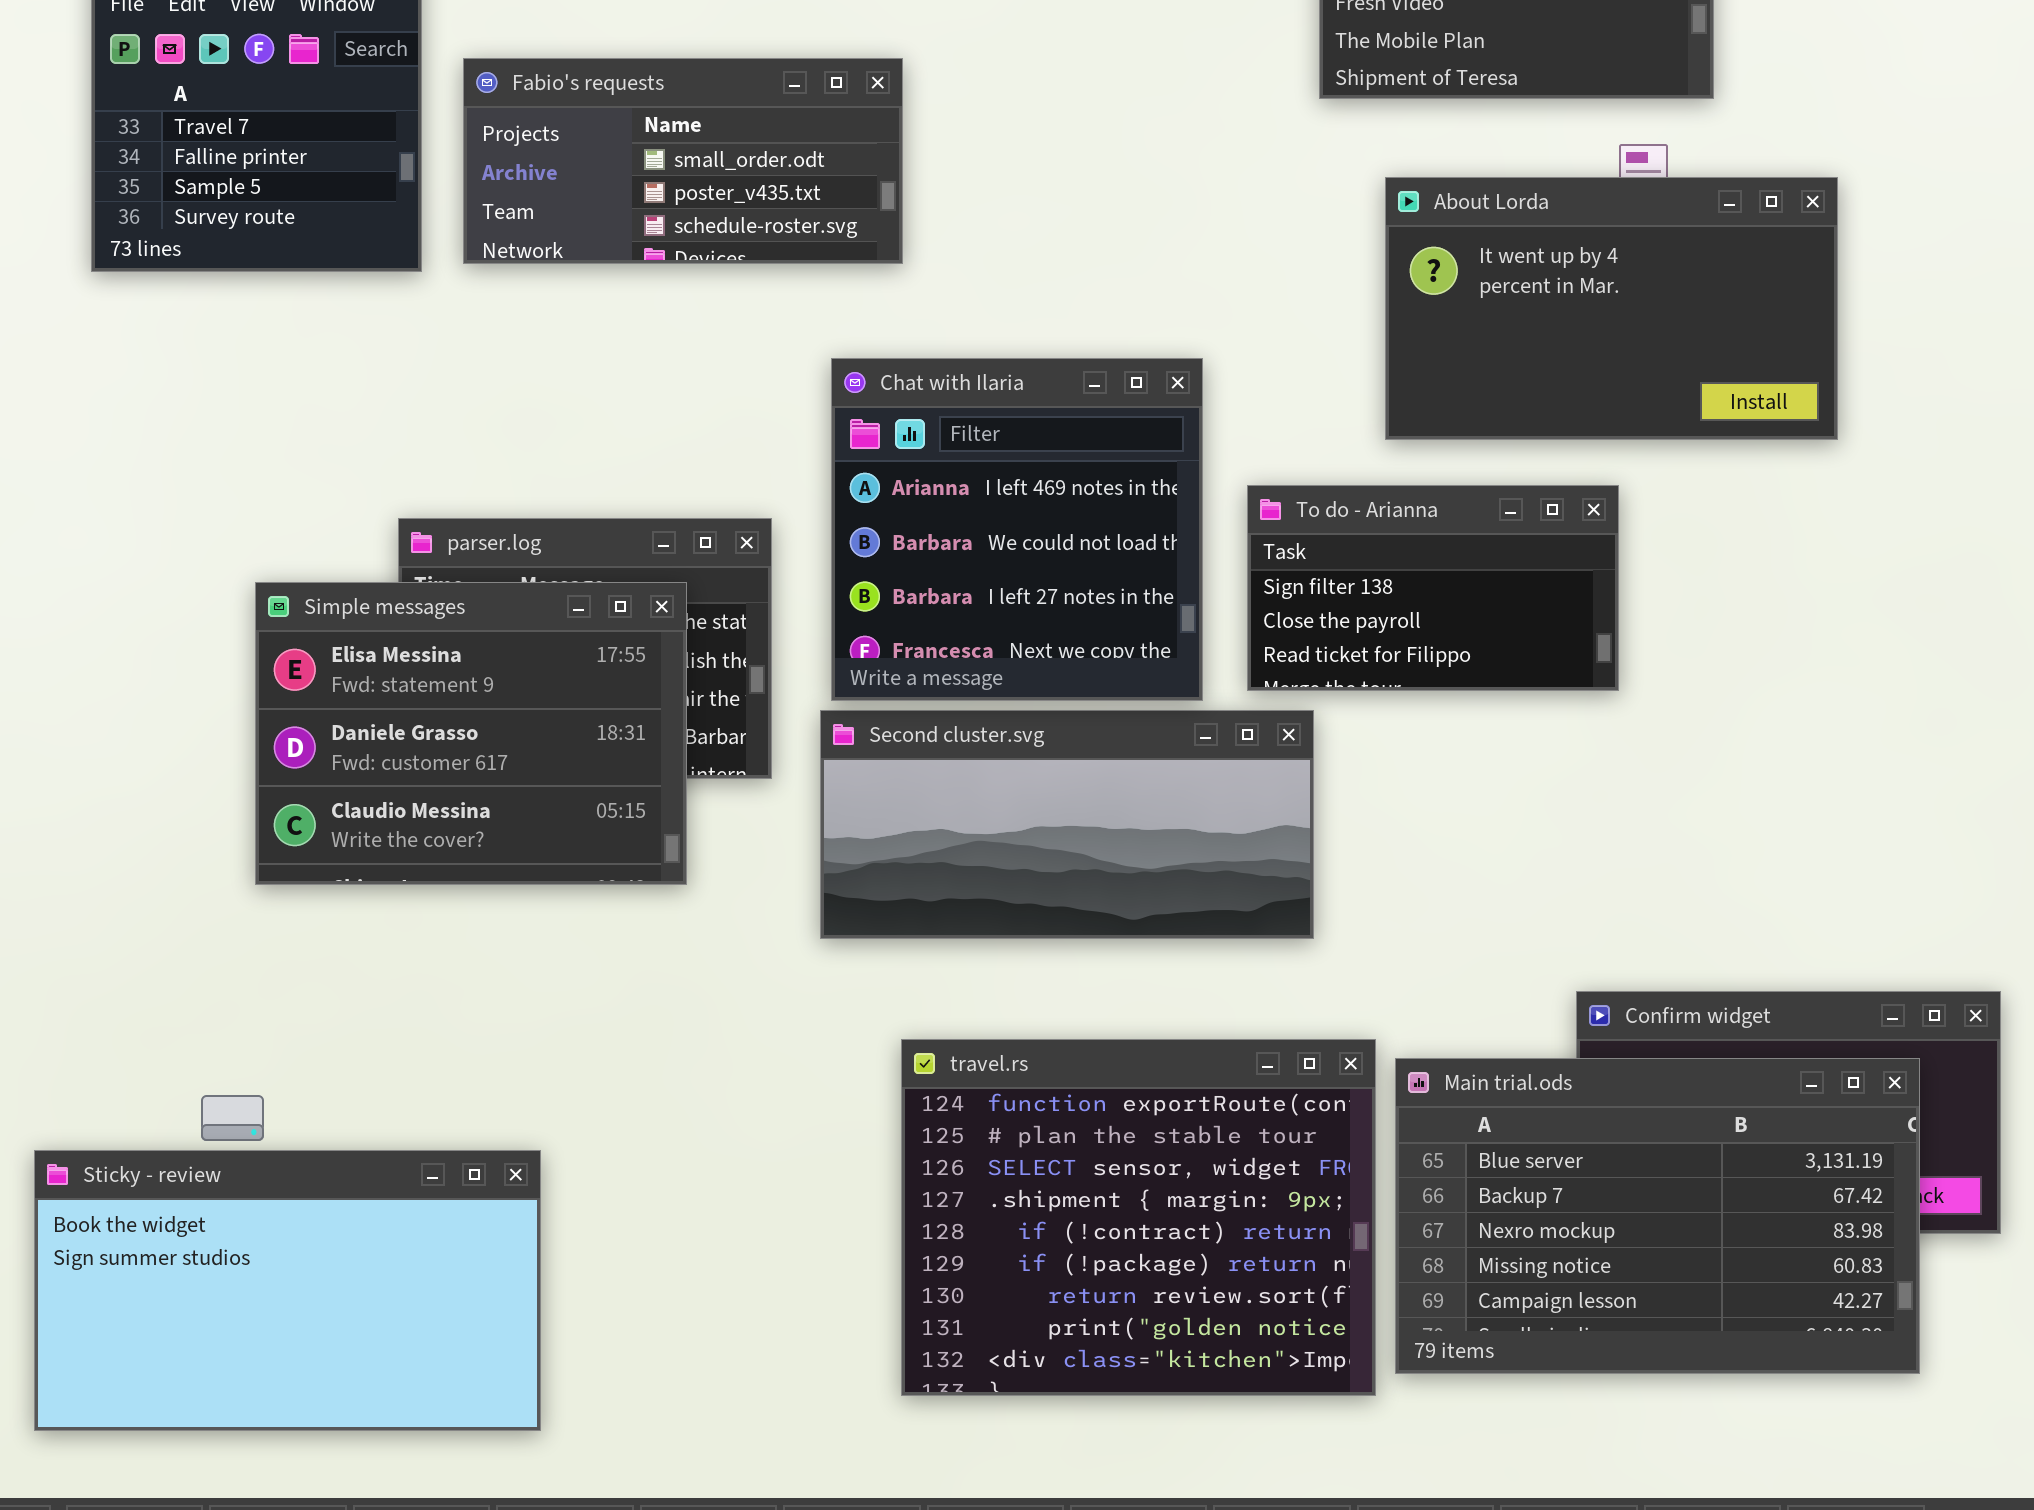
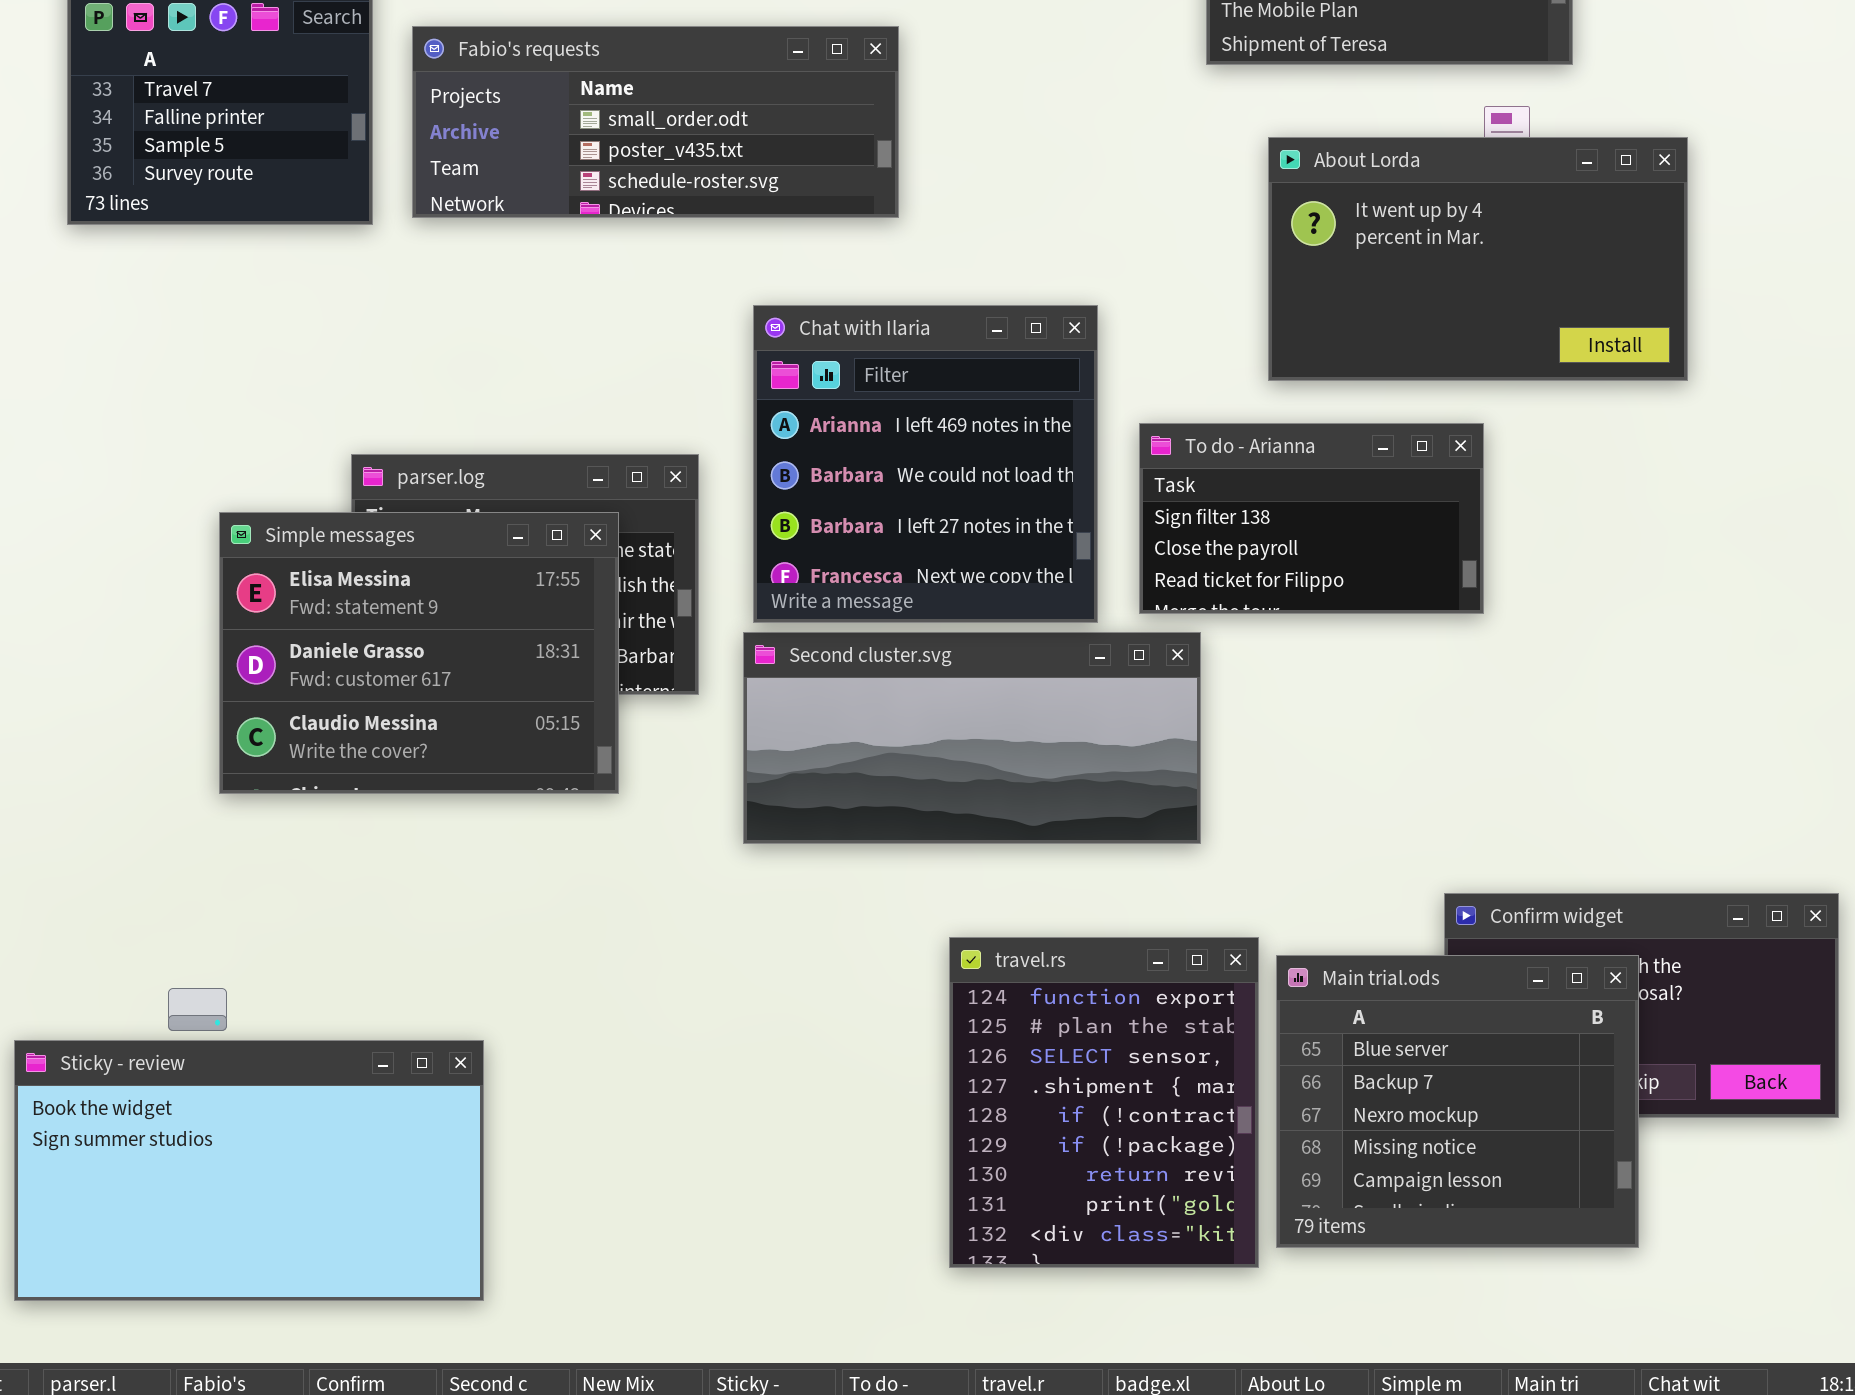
Fabio's requests: [463,58,903,264] -> [412,26,899,218], resized
travel.rs: [901,1039,1376,1396] -> [949,937,1259,1268], resized
Main trial.ods: [1395,1058,1920,1374] -> [1276,955,1639,1248], resized

